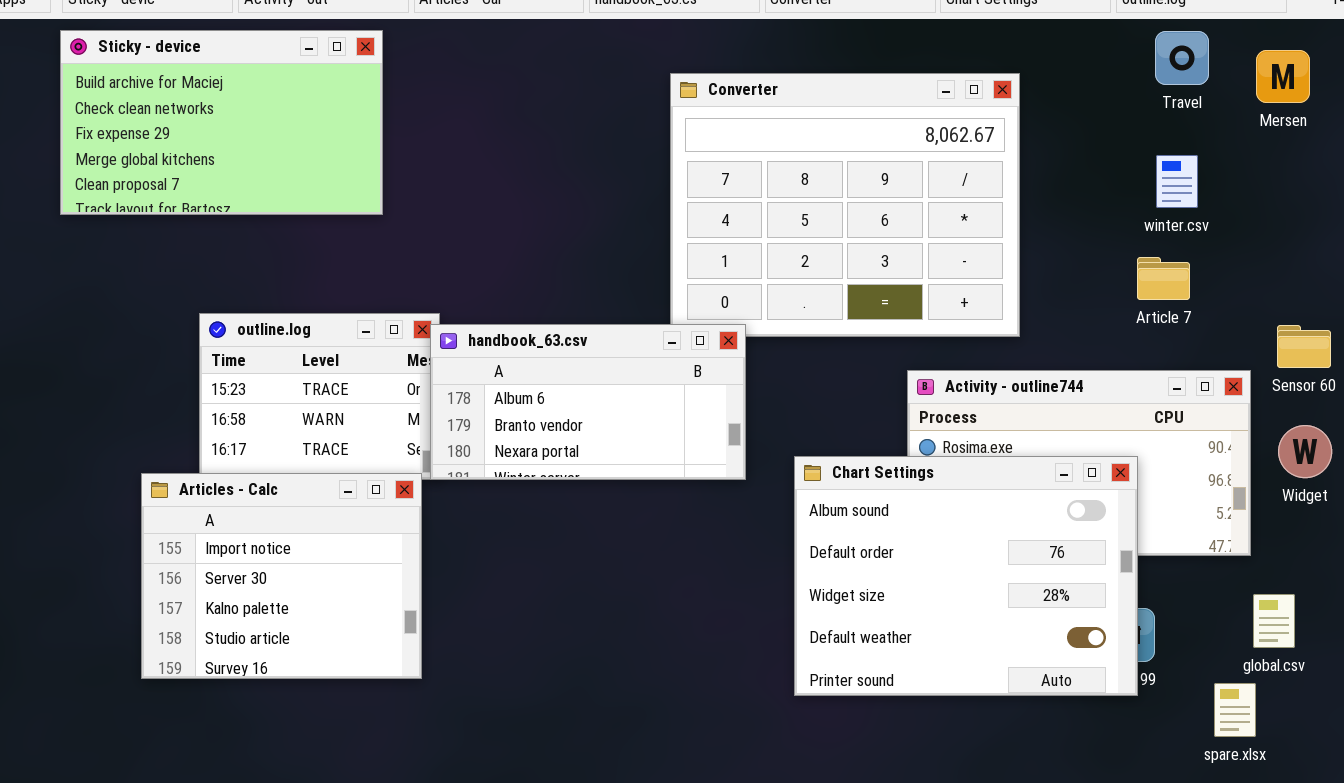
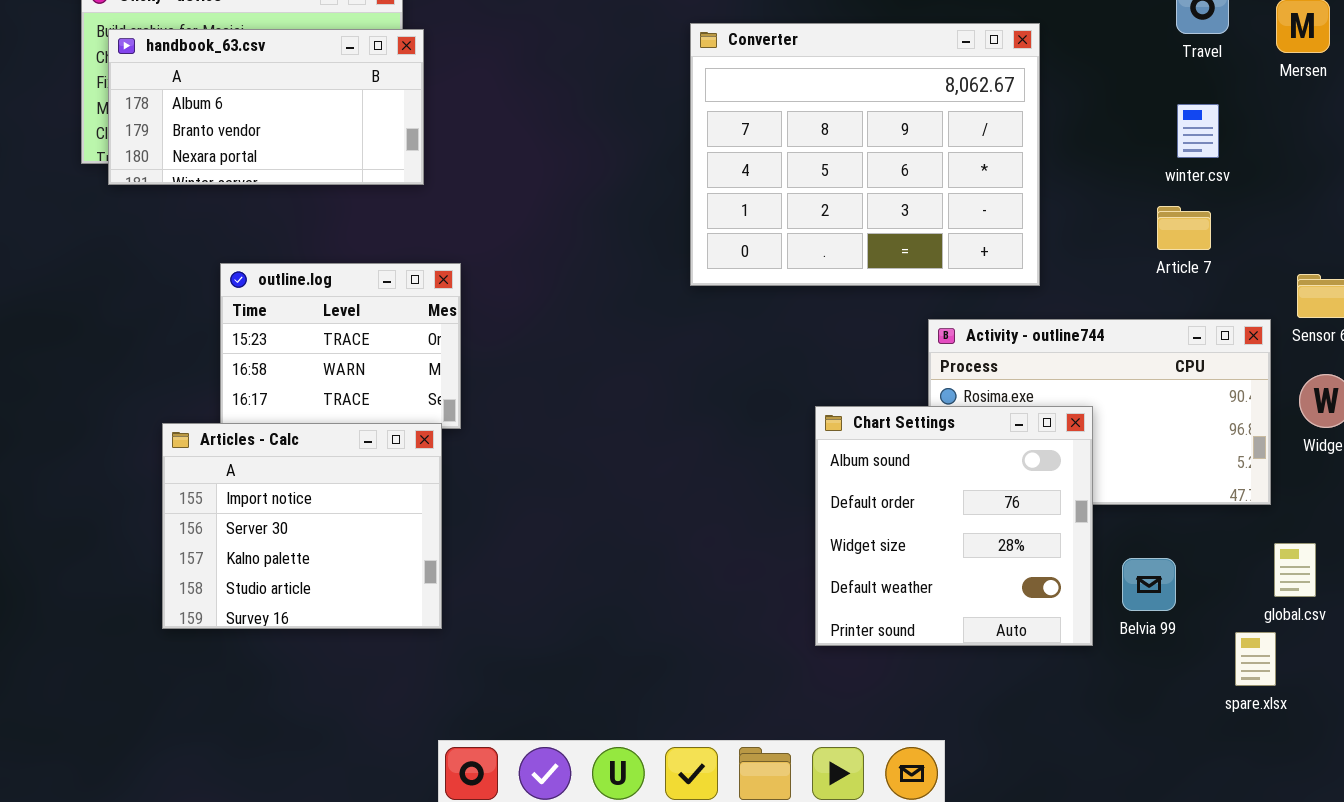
handbook_63.csv: [430,324,746,480] -> [108,29,424,185], moved
Chart Settings: [794,456,1138,696] -> [815,406,1093,646], resized

